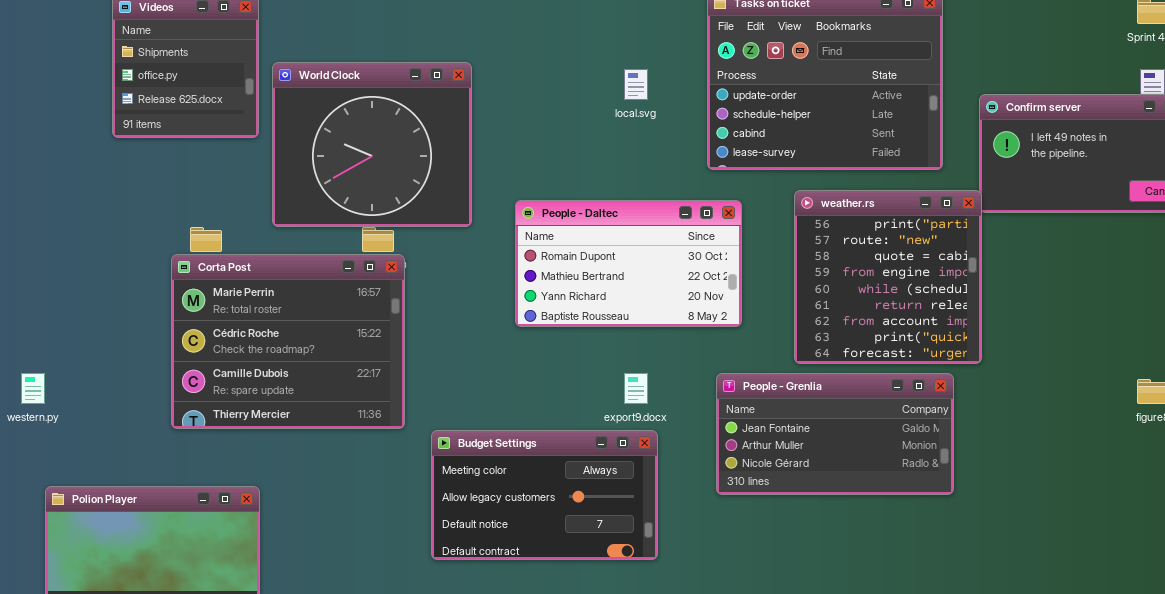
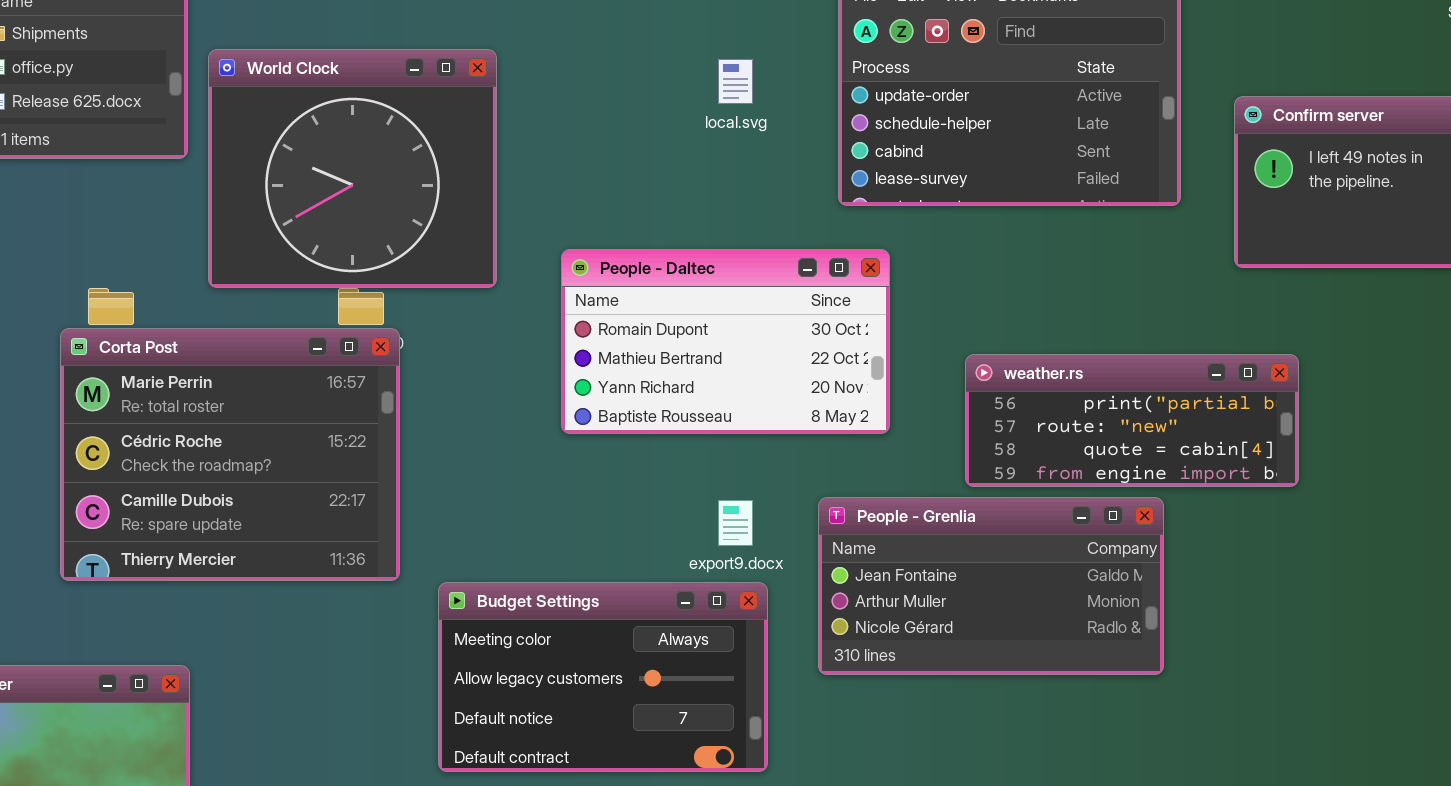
weather.rs: [794,190,982,364] -> [965,354,1299,487], resized
People - Grenlia: [716,373,954,495] -> [818,497,1164,675], moved

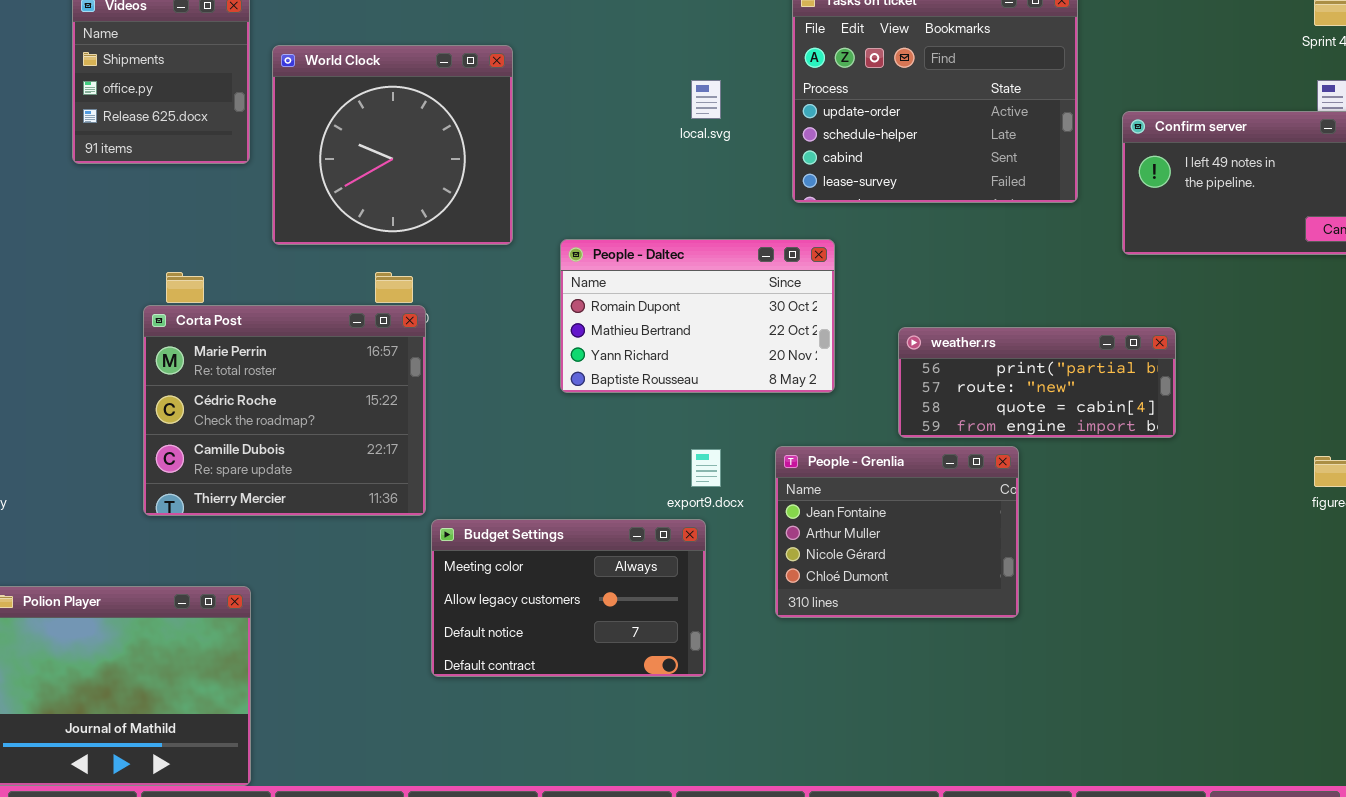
World Clock: [208,49,497,288] -> [272,45,513,245], moved
People - Grenlia: [818,497,1164,675] -> [775,446,1019,618], resized
Budget Settings: [438,582,768,772] -> [431,519,706,677], moved

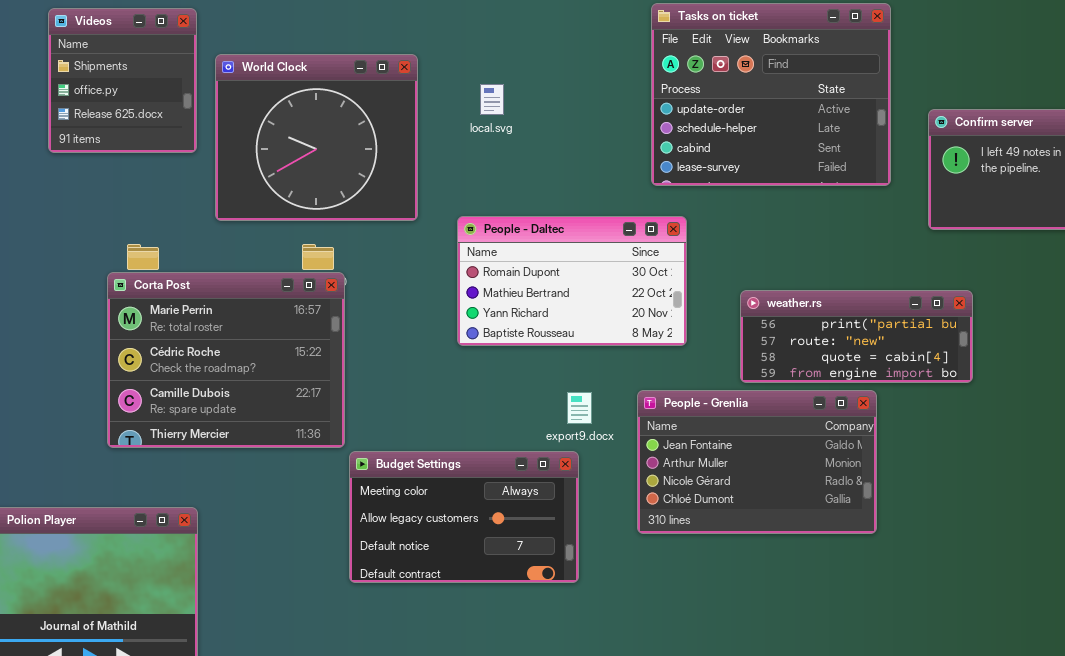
local.svg: [691,80,721,119] -> [480,84,504,115], moved
People - Grenlia: [775,446,1019,618] -> [637,390,877,534], resized

